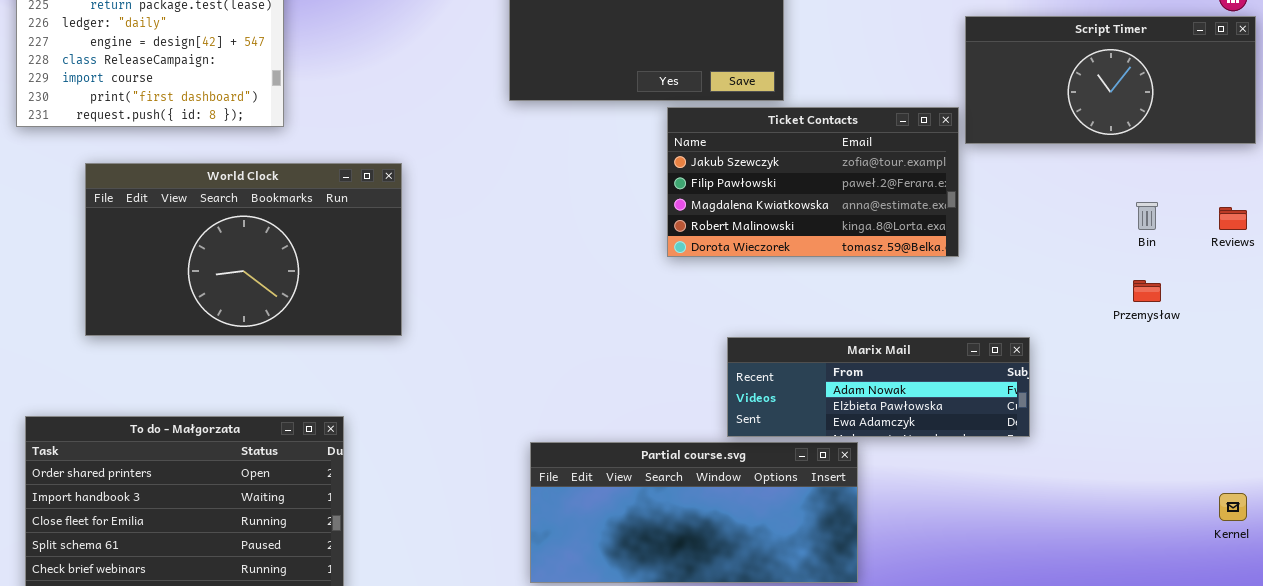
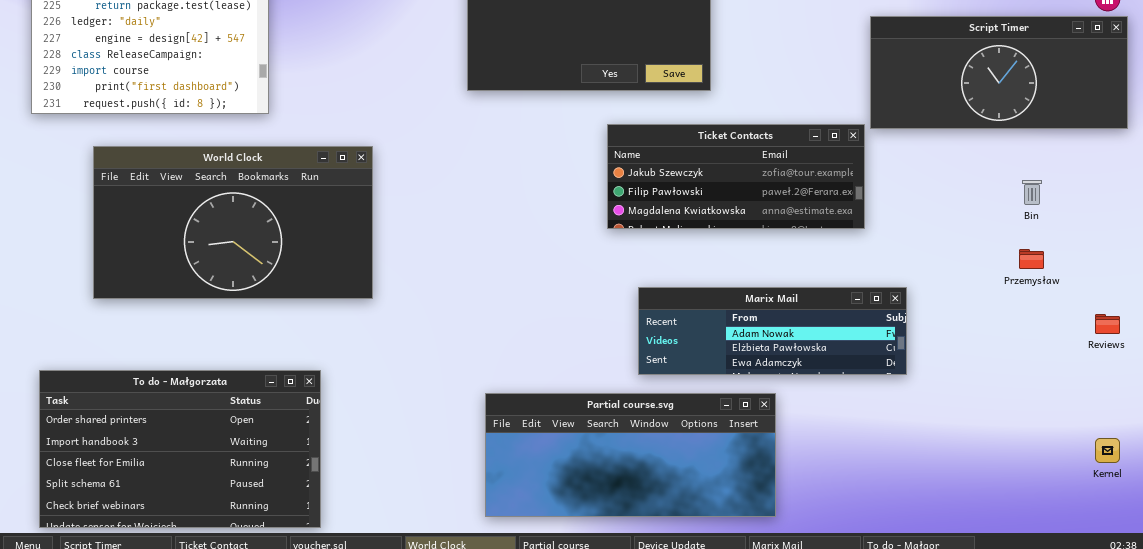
Ticket Contacts: [667,107,959,257] -> [607,124,865,229], resized
Reviews: [1219,207,1247,230] -> [1095,314,1120,334], moved
Marix Mail: [727,337,1030,437] -> [638,287,907,375], moved

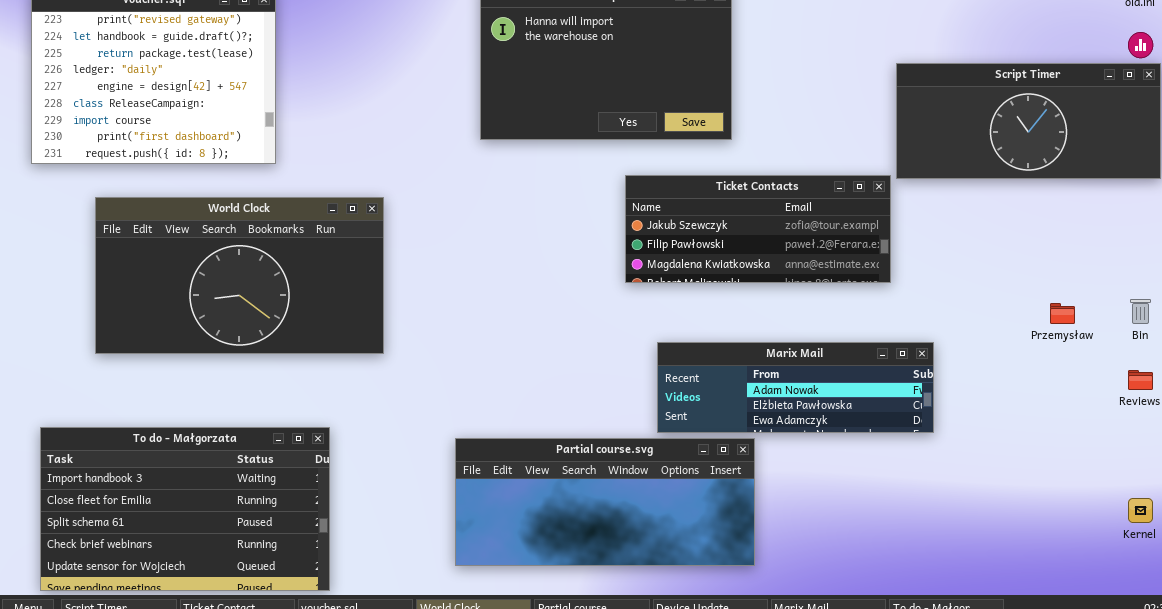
Bin: [1022,180,1042,205] -> [1130,299,1151,324], moved
To do - Małgorzata: [39,370,321,528] -> [40,427,330,591], scrolled down 1 row
Partial course.svg: [485,393,776,517] -> [455,438,755,566], moved

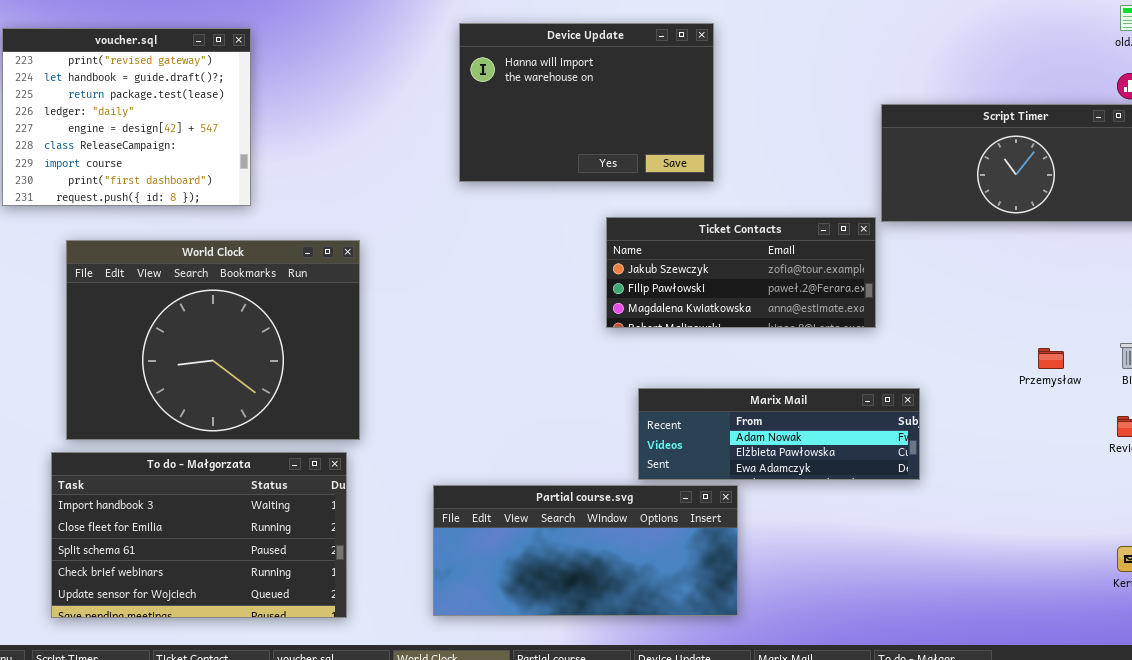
World Clock: [95,197,384,354] -> [66,240,360,440], resized
To do - Małgorzata: [40,427,330,591] -> [51,452,347,618], moved

